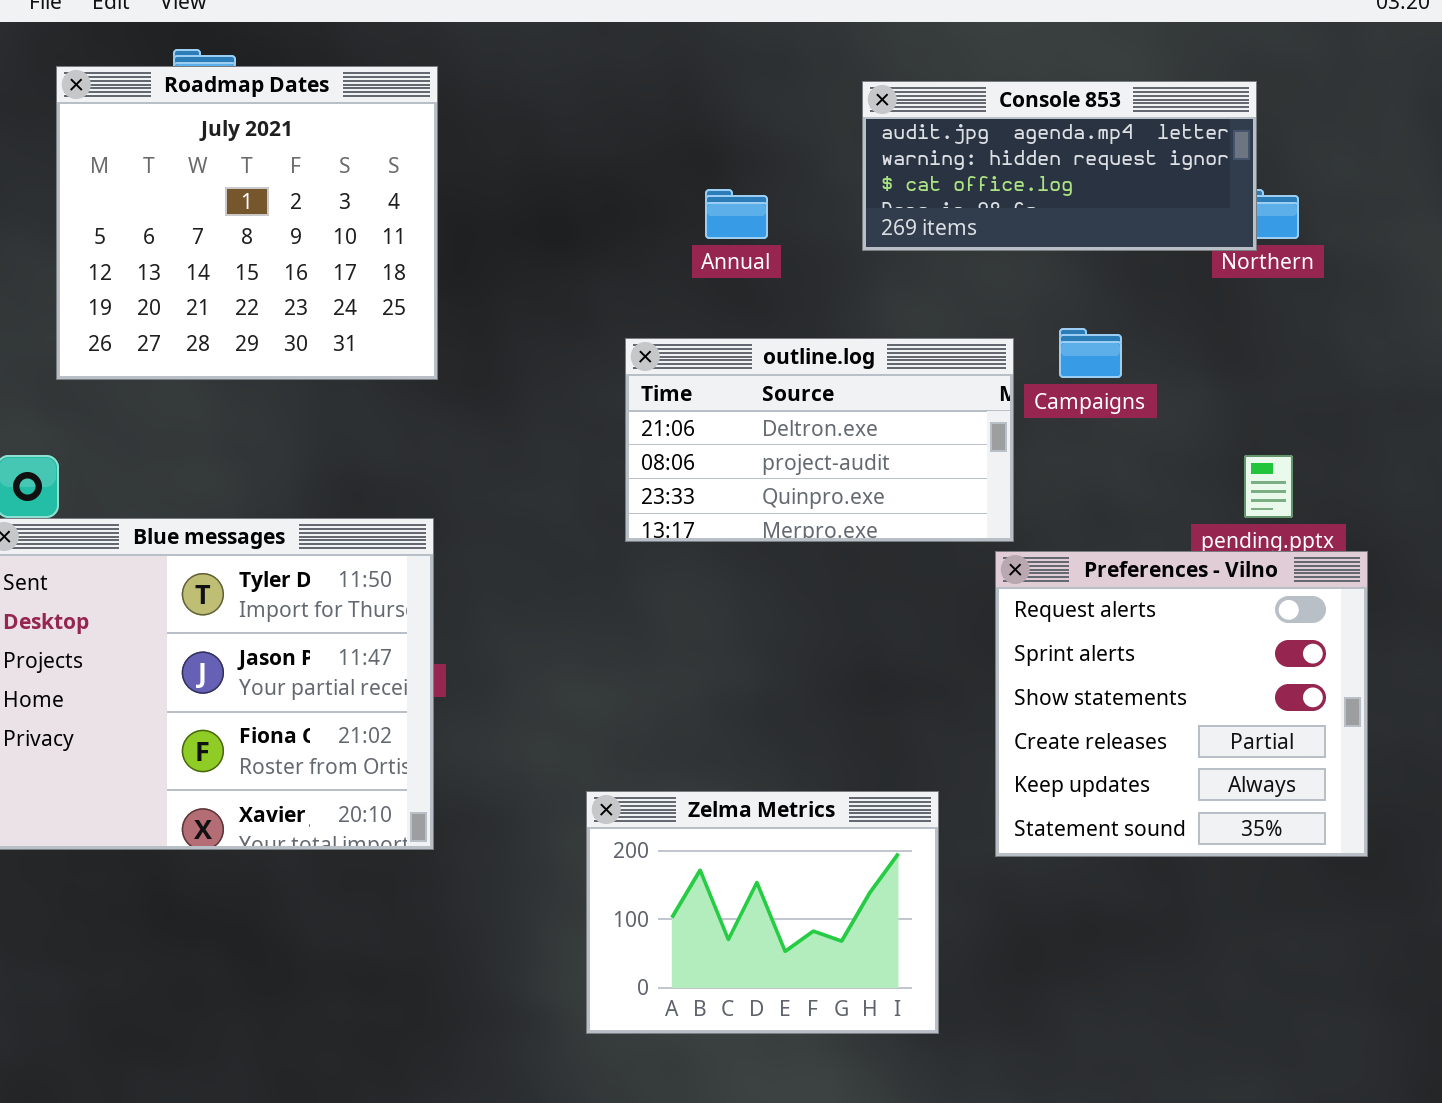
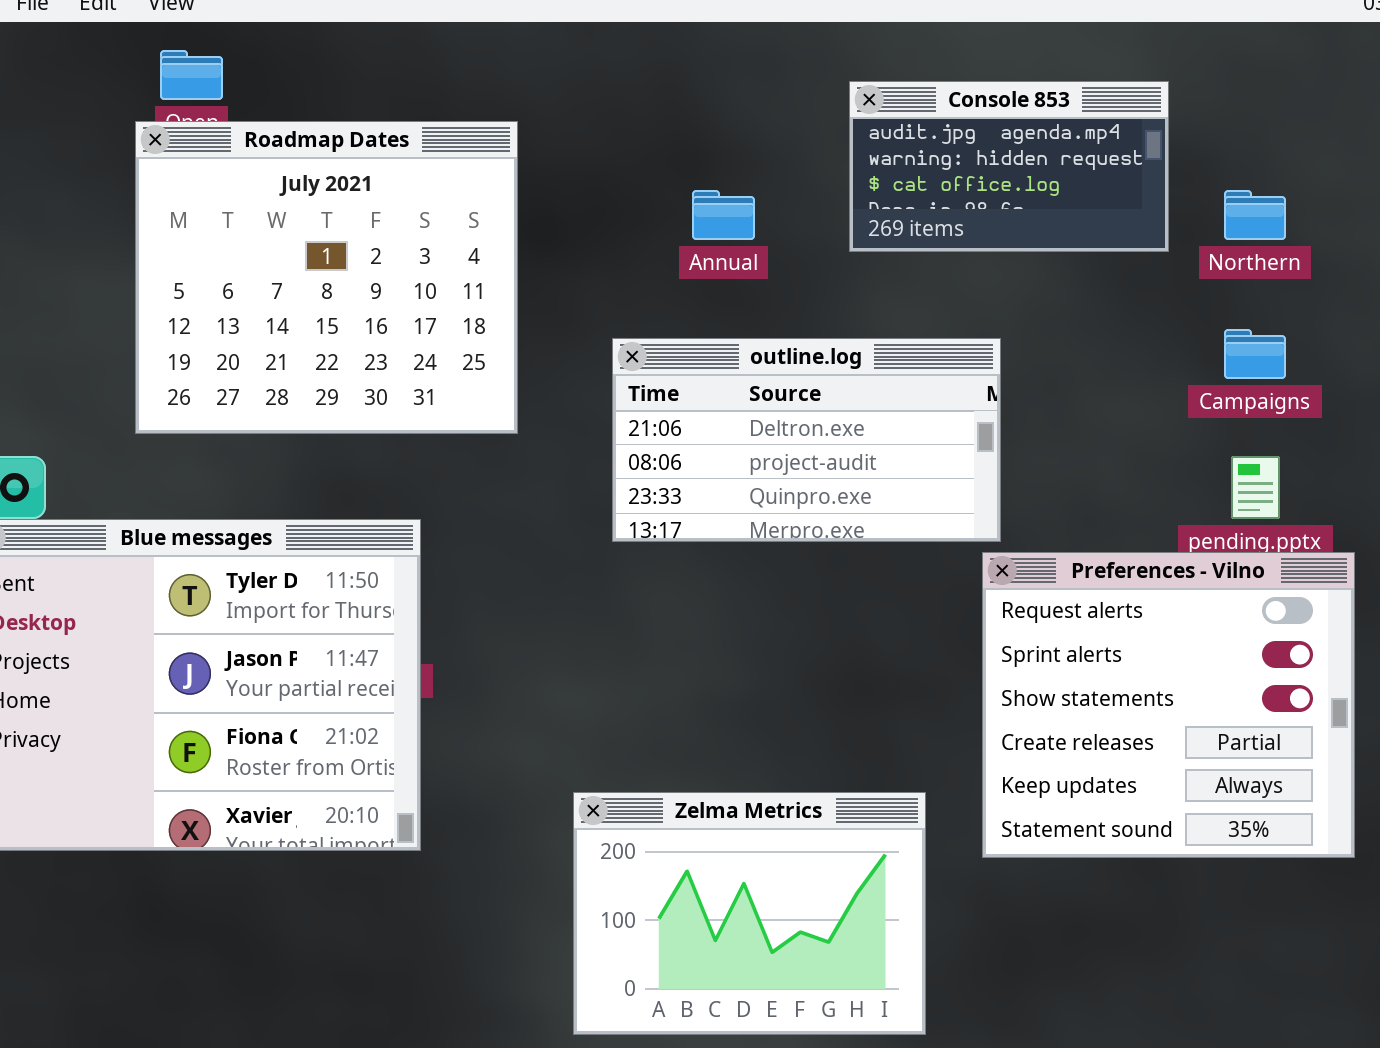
Roadmap Dates: [56,66,438,380] -> [135,121,518,434], moved
Console 853: [862,81,1257,251] -> [849,81,1169,252], resized
Campaigns: [1059,328,1122,378] -> [1224,329,1286,379], moved

